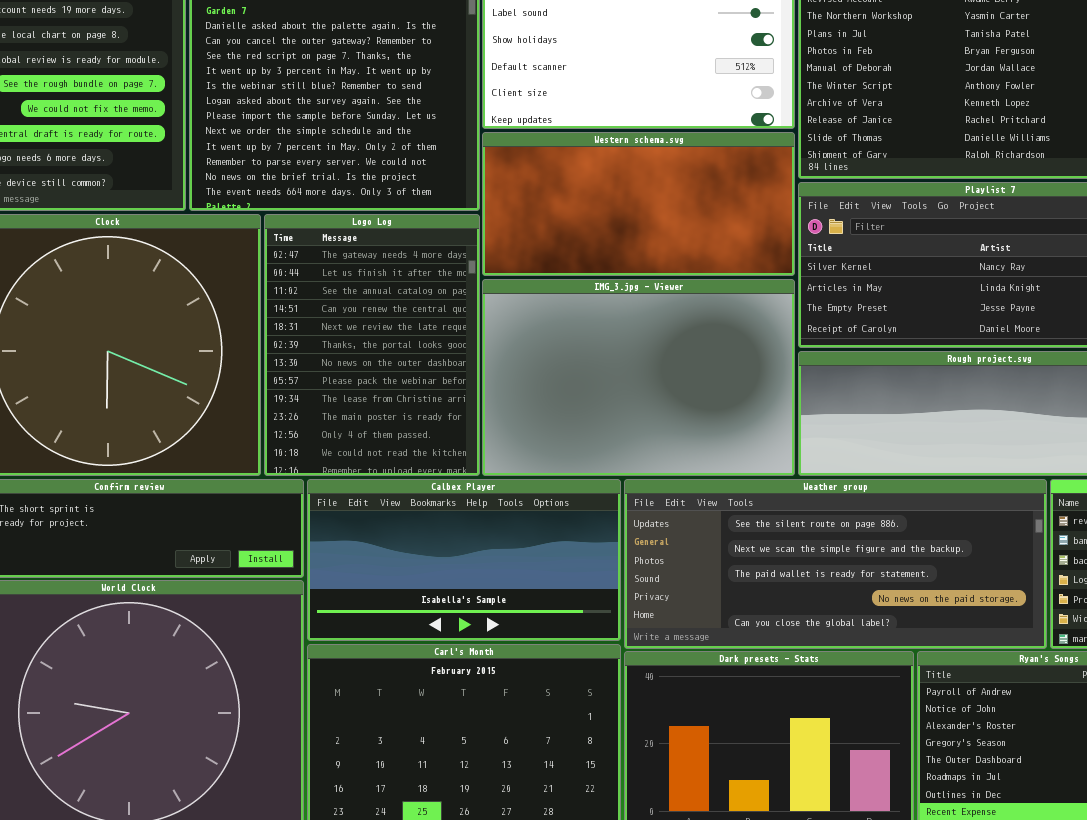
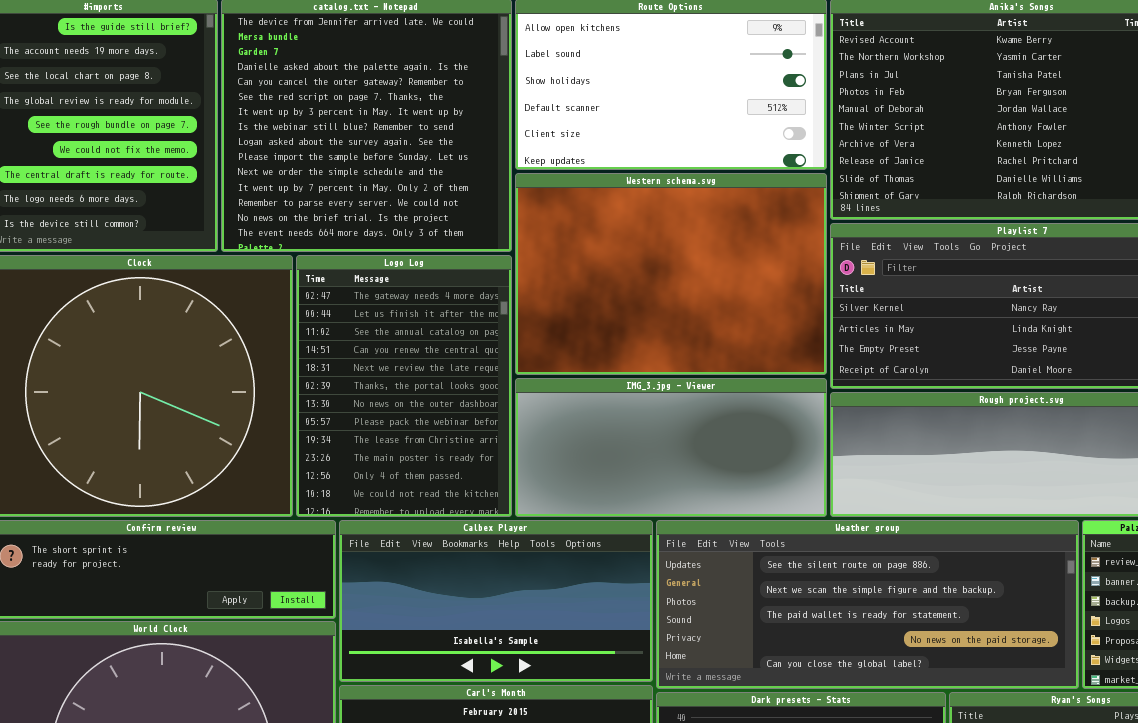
Western schema.svg: [482,132,795,276] -> [515,173,827,375], resized
IMG_3.jpg - Viewer: [482,279,795,476] -> [515,378,827,517], resized

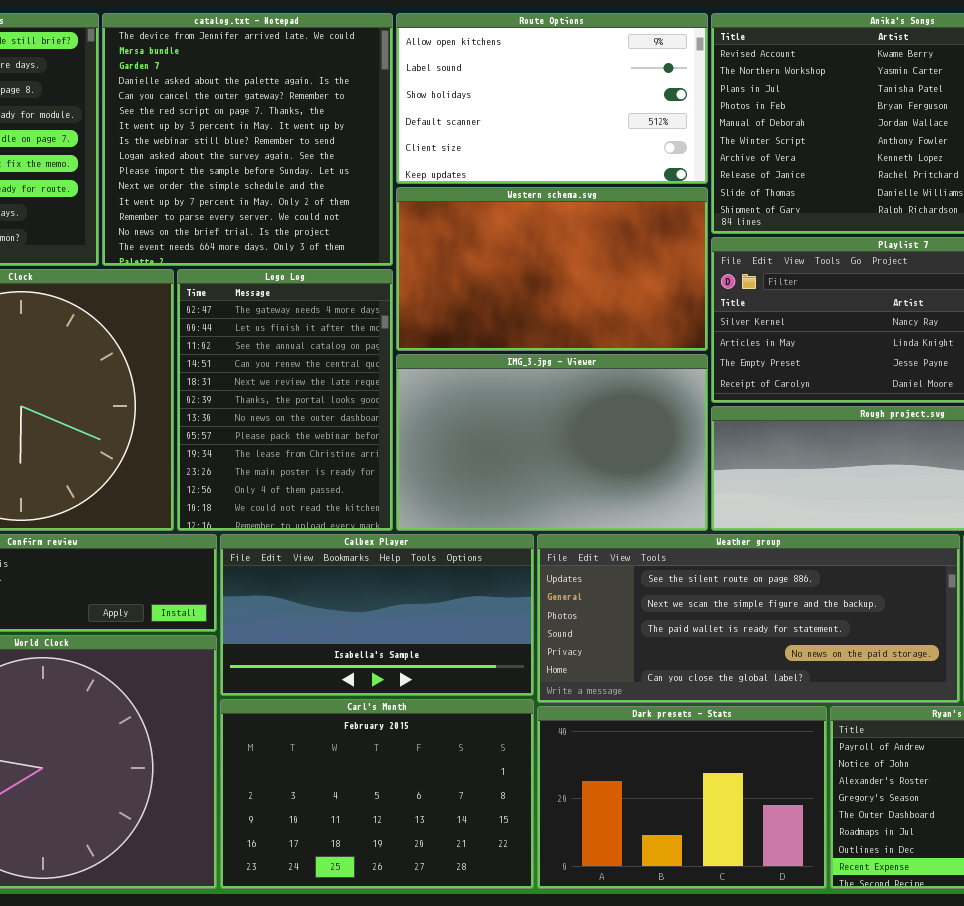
Western schema.svg: [515,173,827,375] -> [396,187,708,351], resized
IMG_3.jpg - Viewer: [515,378,827,517] -> [396,354,708,531], resized

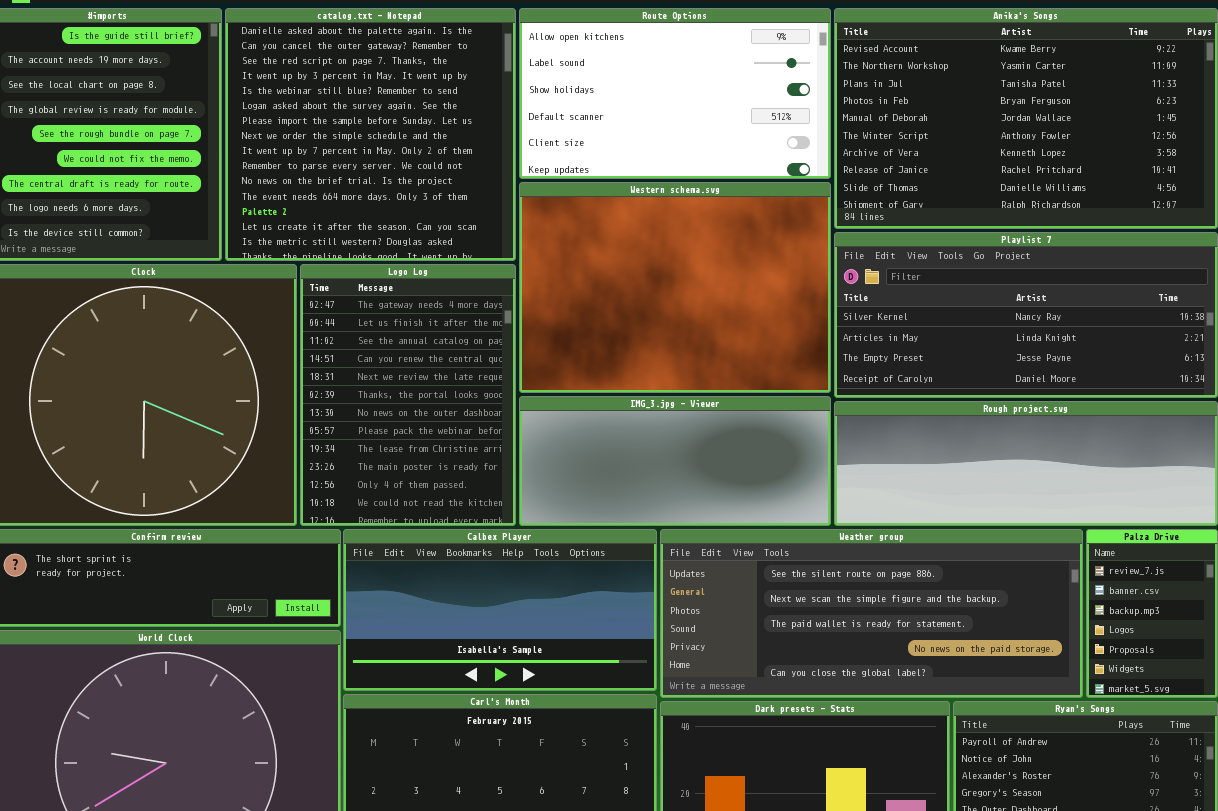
catalog.txt - Notepad: [102,13,393,266] -> [225,8,516,261], scrolled down 3 rows
Western schema.svg: [396,187,708,351] -> [519,182,831,393], resized
IMG_3.jpg - Viewer: [396,354,708,531] -> [519,396,831,526], resized

